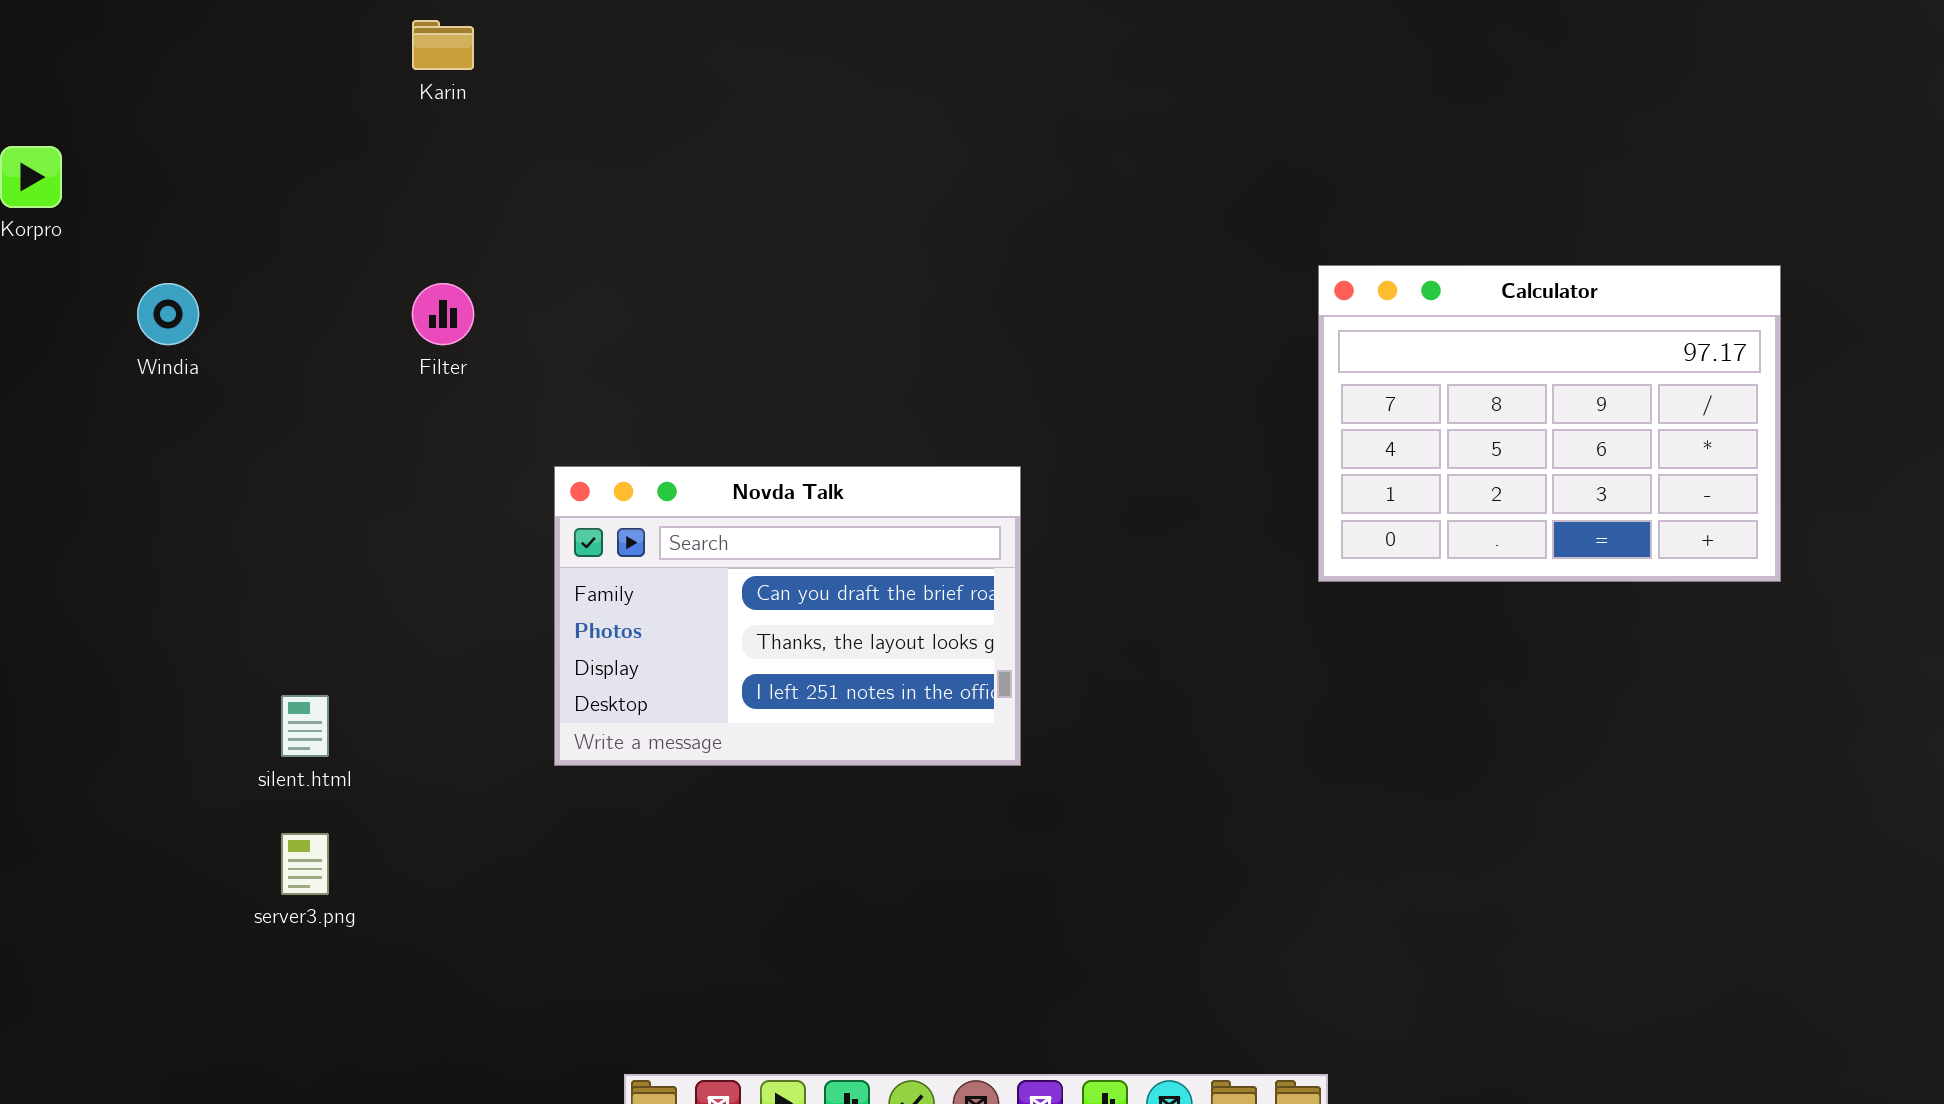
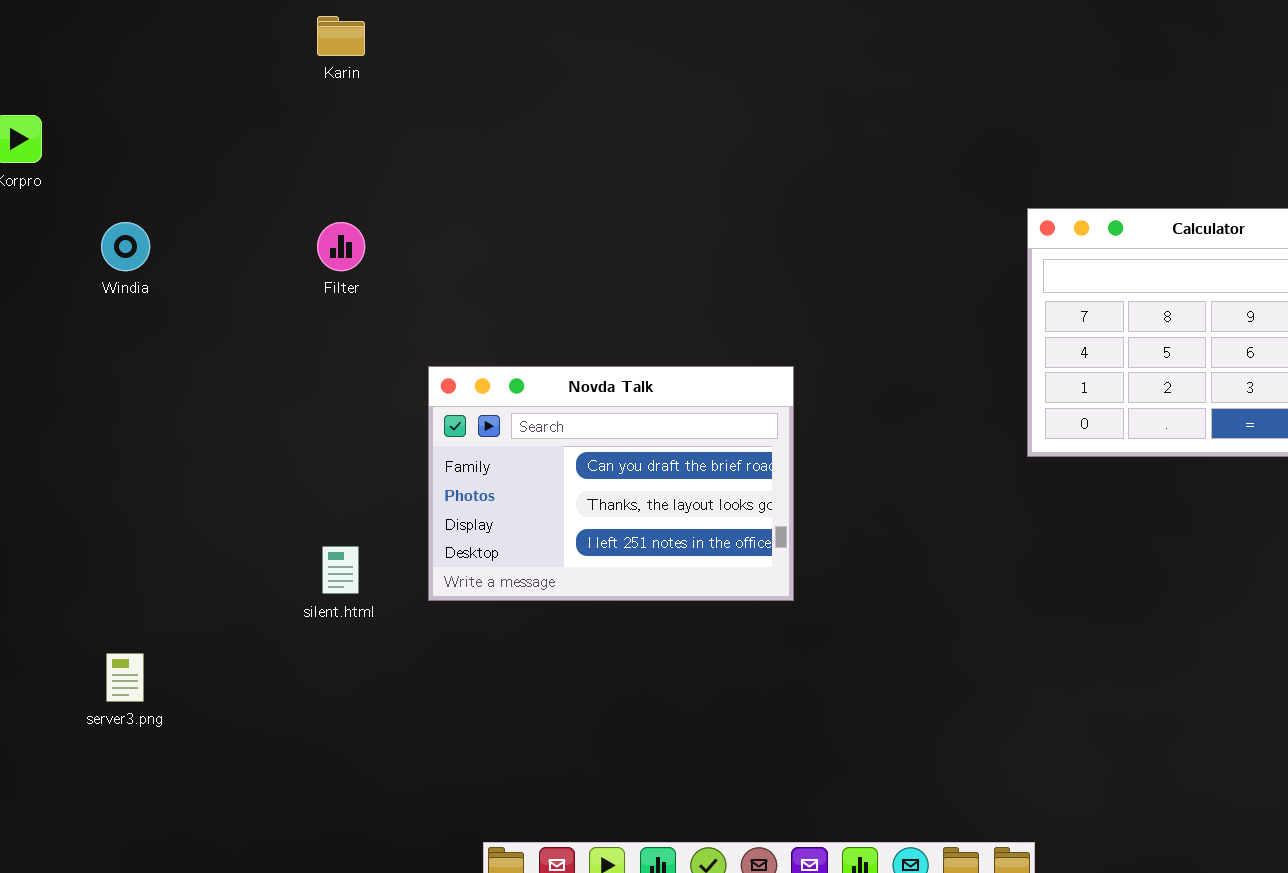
silent.html: [281,695,329,757] -> [322,546,359,594], moved
server3.png: [281,833,329,895] -> [106,653,144,702], moved

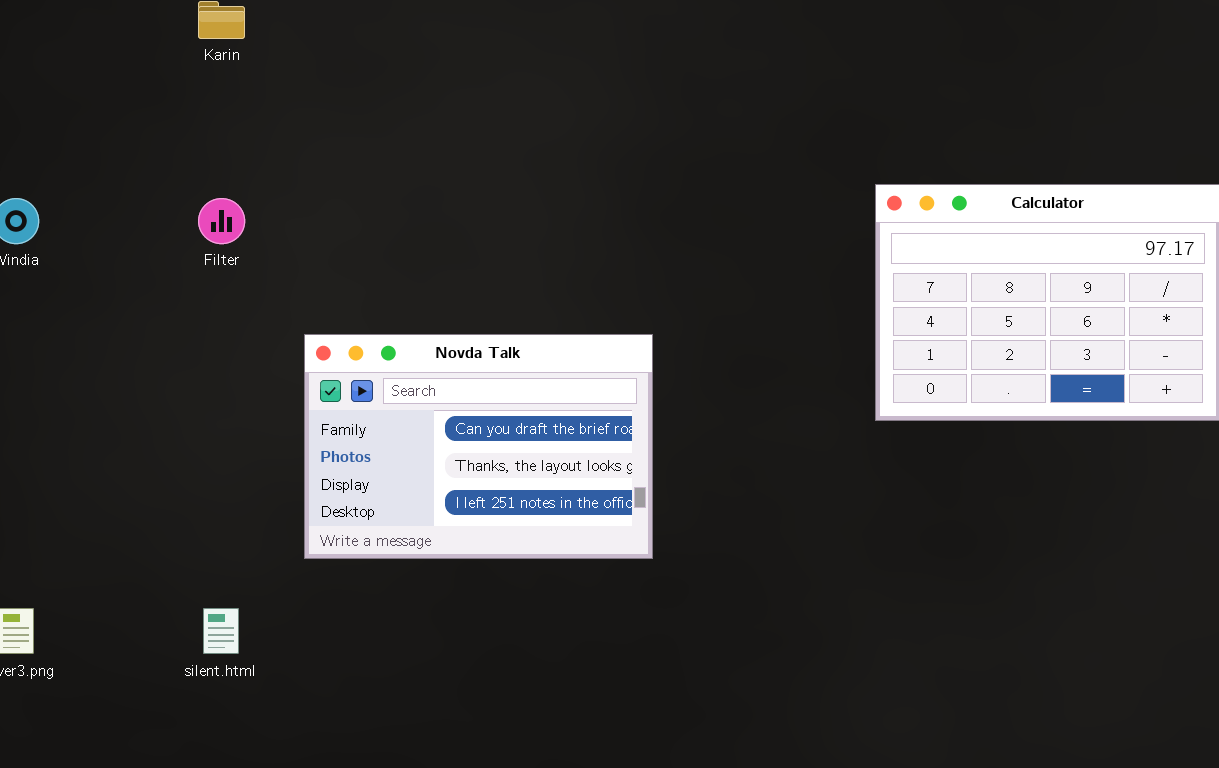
silent.html: [322,546,359,594] -> [203,608,239,654], moved

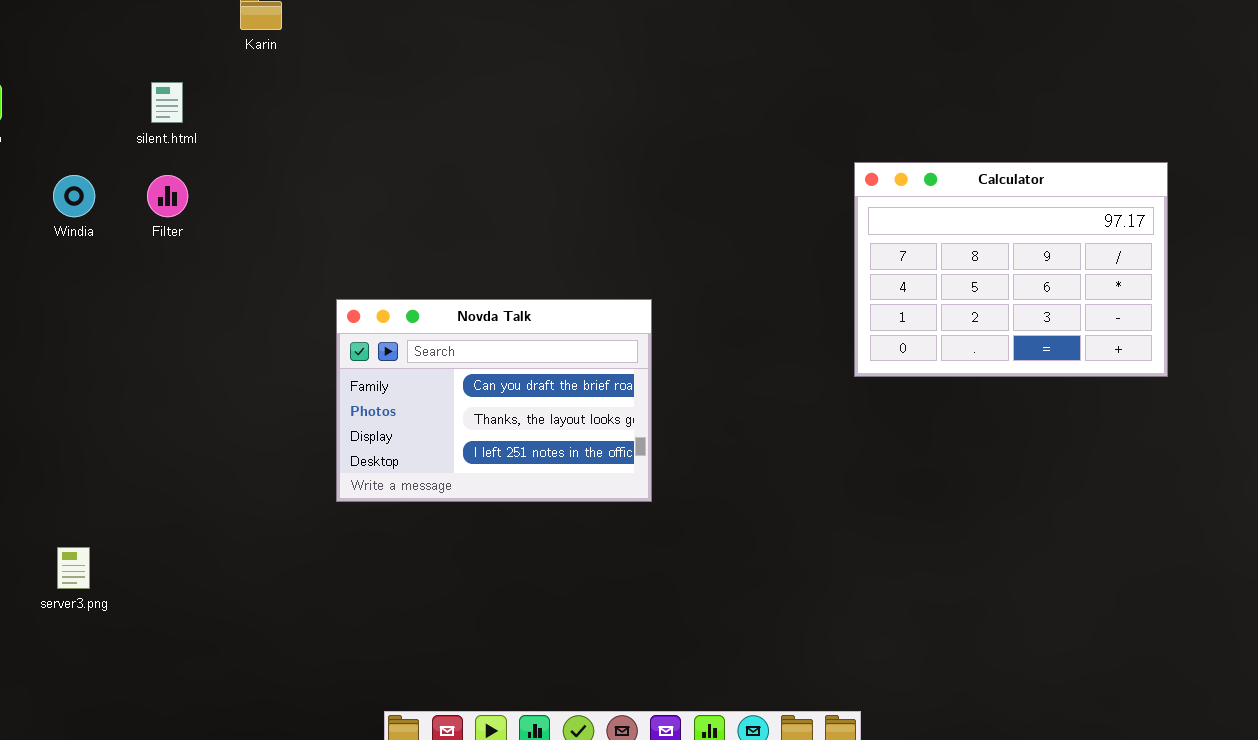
Filter: [198,198,245,244] -> [147,175,188,217], moved
silent.html: [203,608,239,654] -> [151,82,183,123], moved

